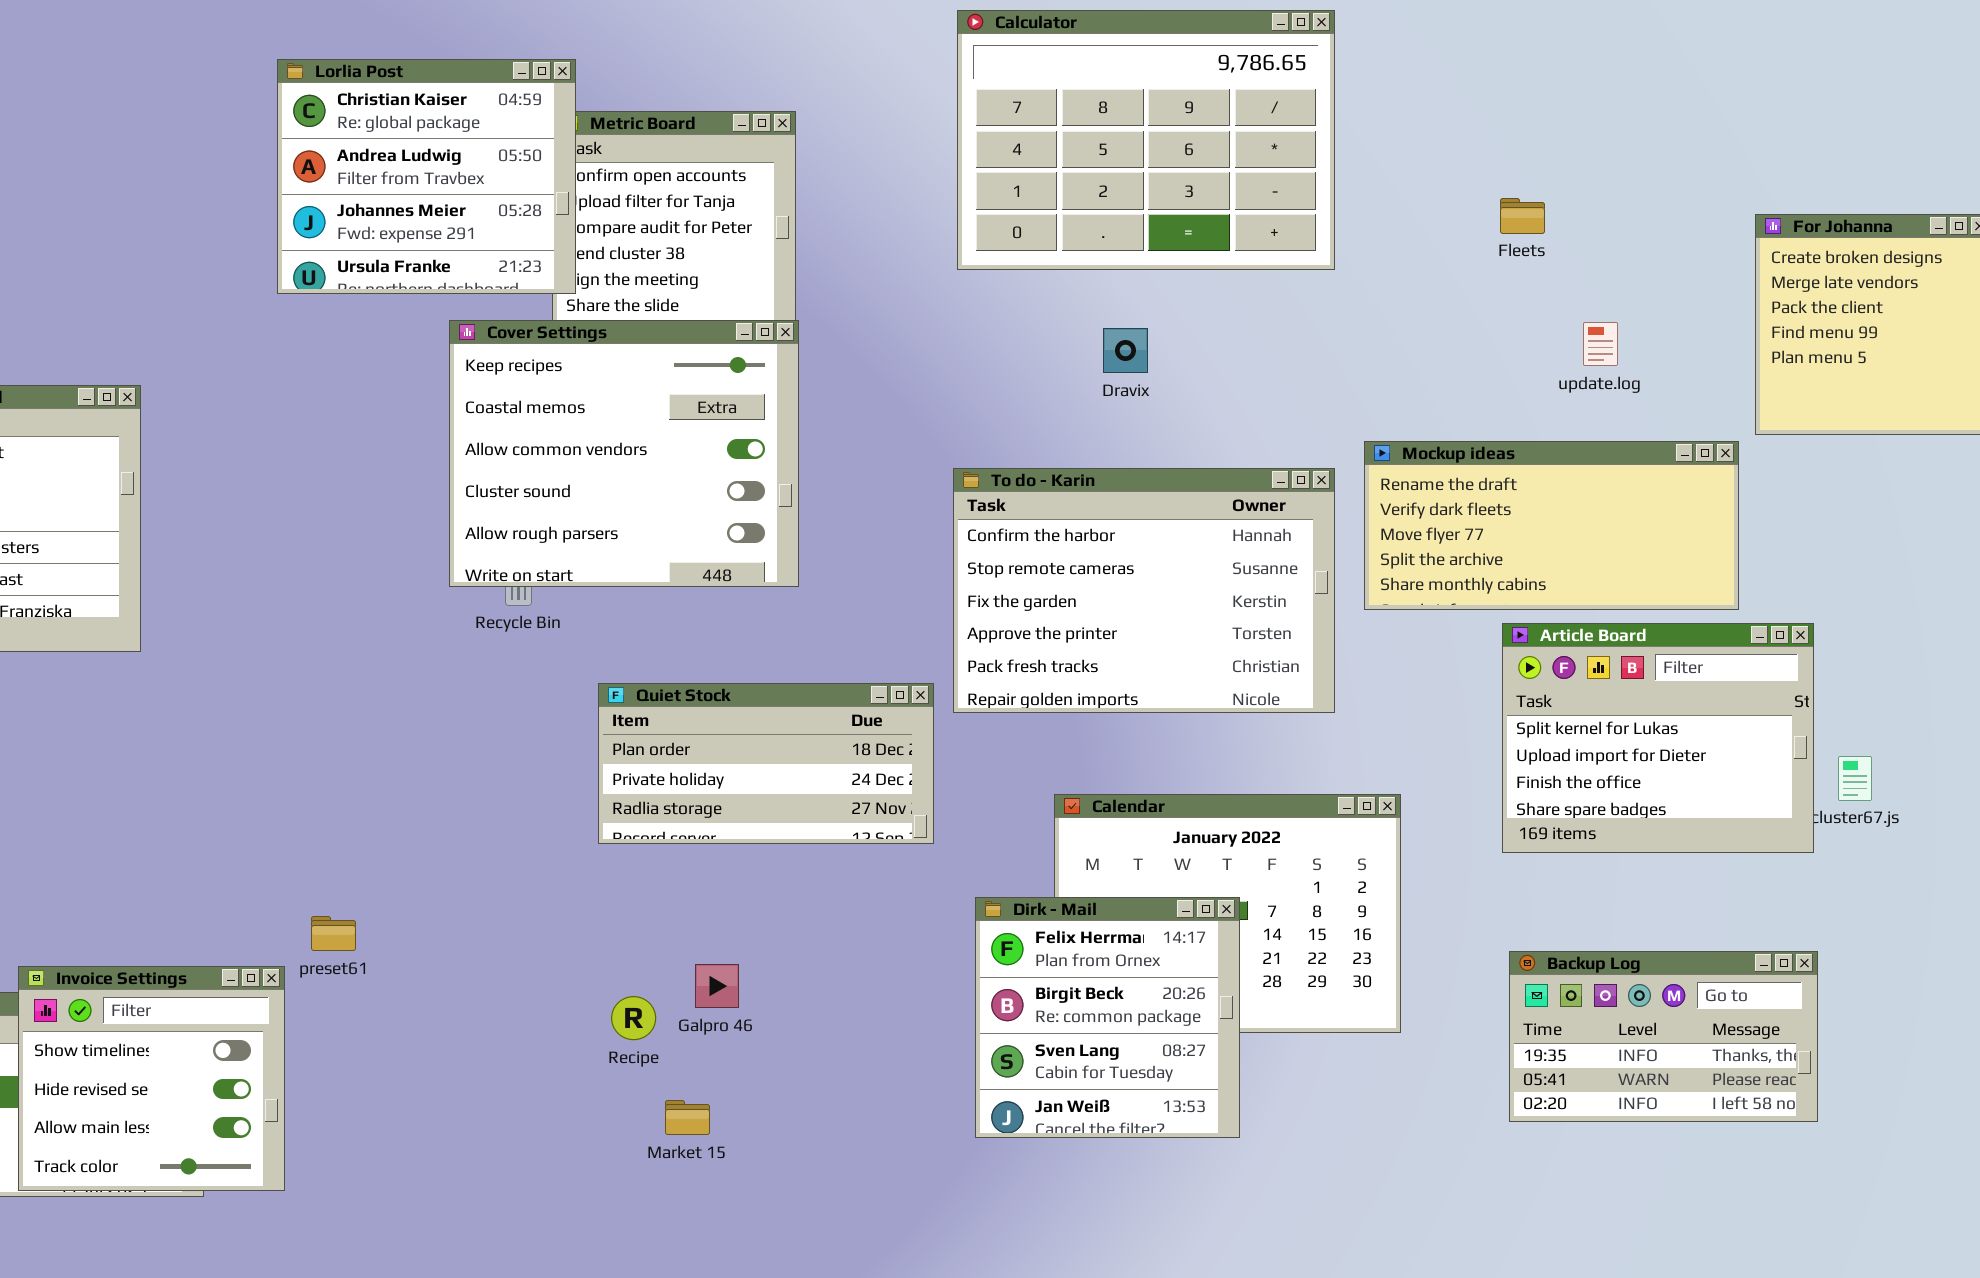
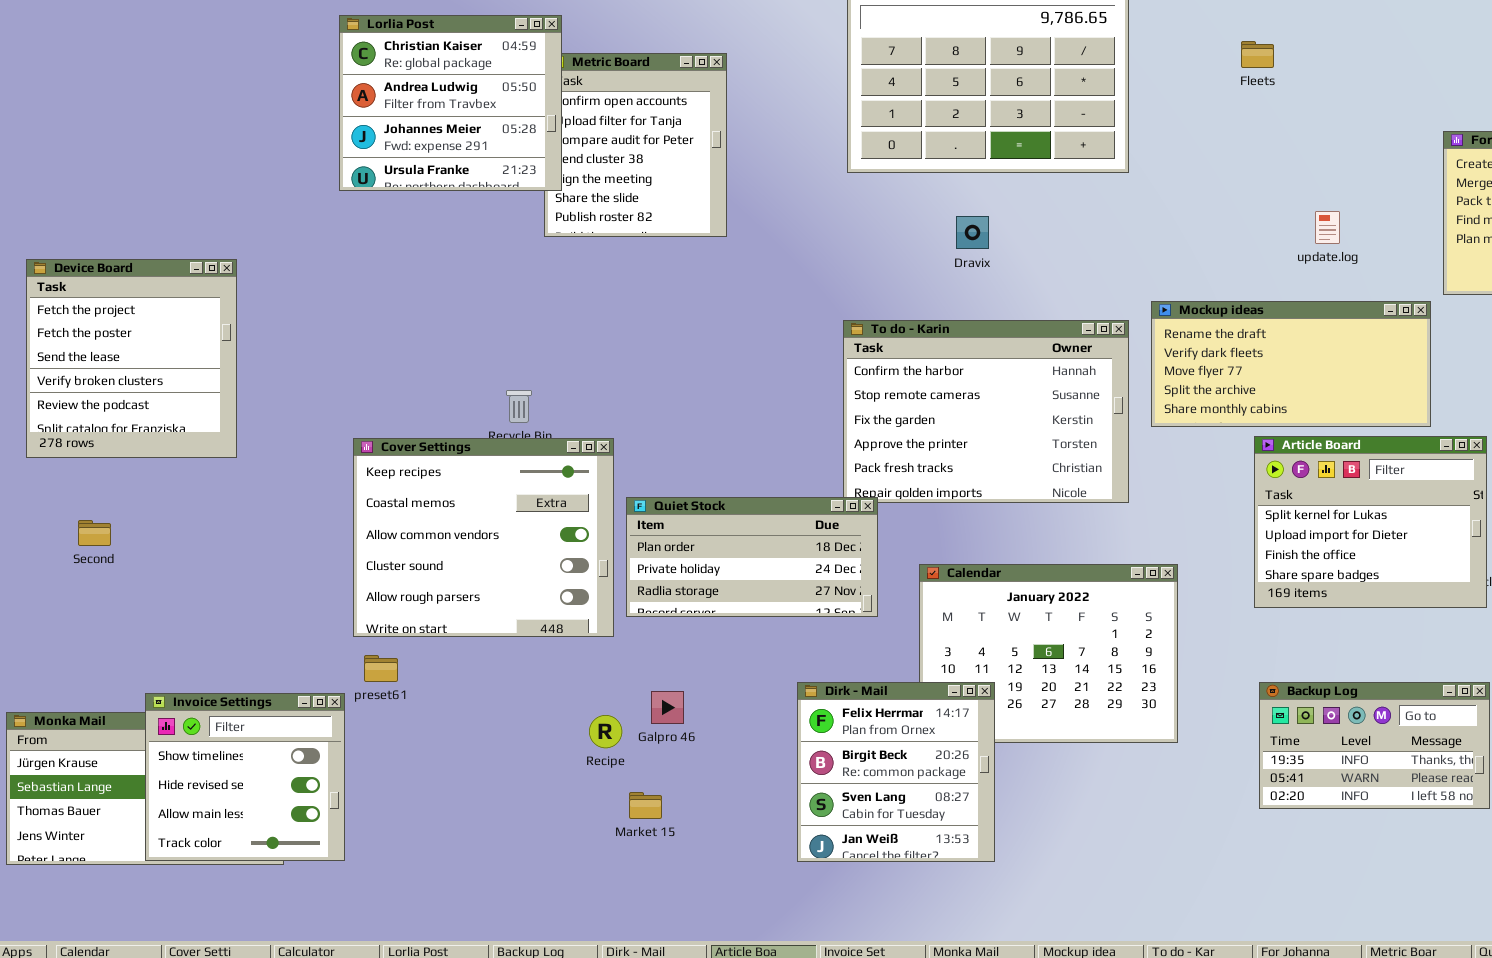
Fleets: [1500,198,1545,234] -> [1241,41,1274,68], moved
Cover Settings: [449,320,799,587] -> [353,438,614,637], moved
Quiet Stock: [598,683,934,844] -> [626,497,878,617], moved
Dirk - Mail: [975,897,1240,1138] -> [797,682,995,862], moved

